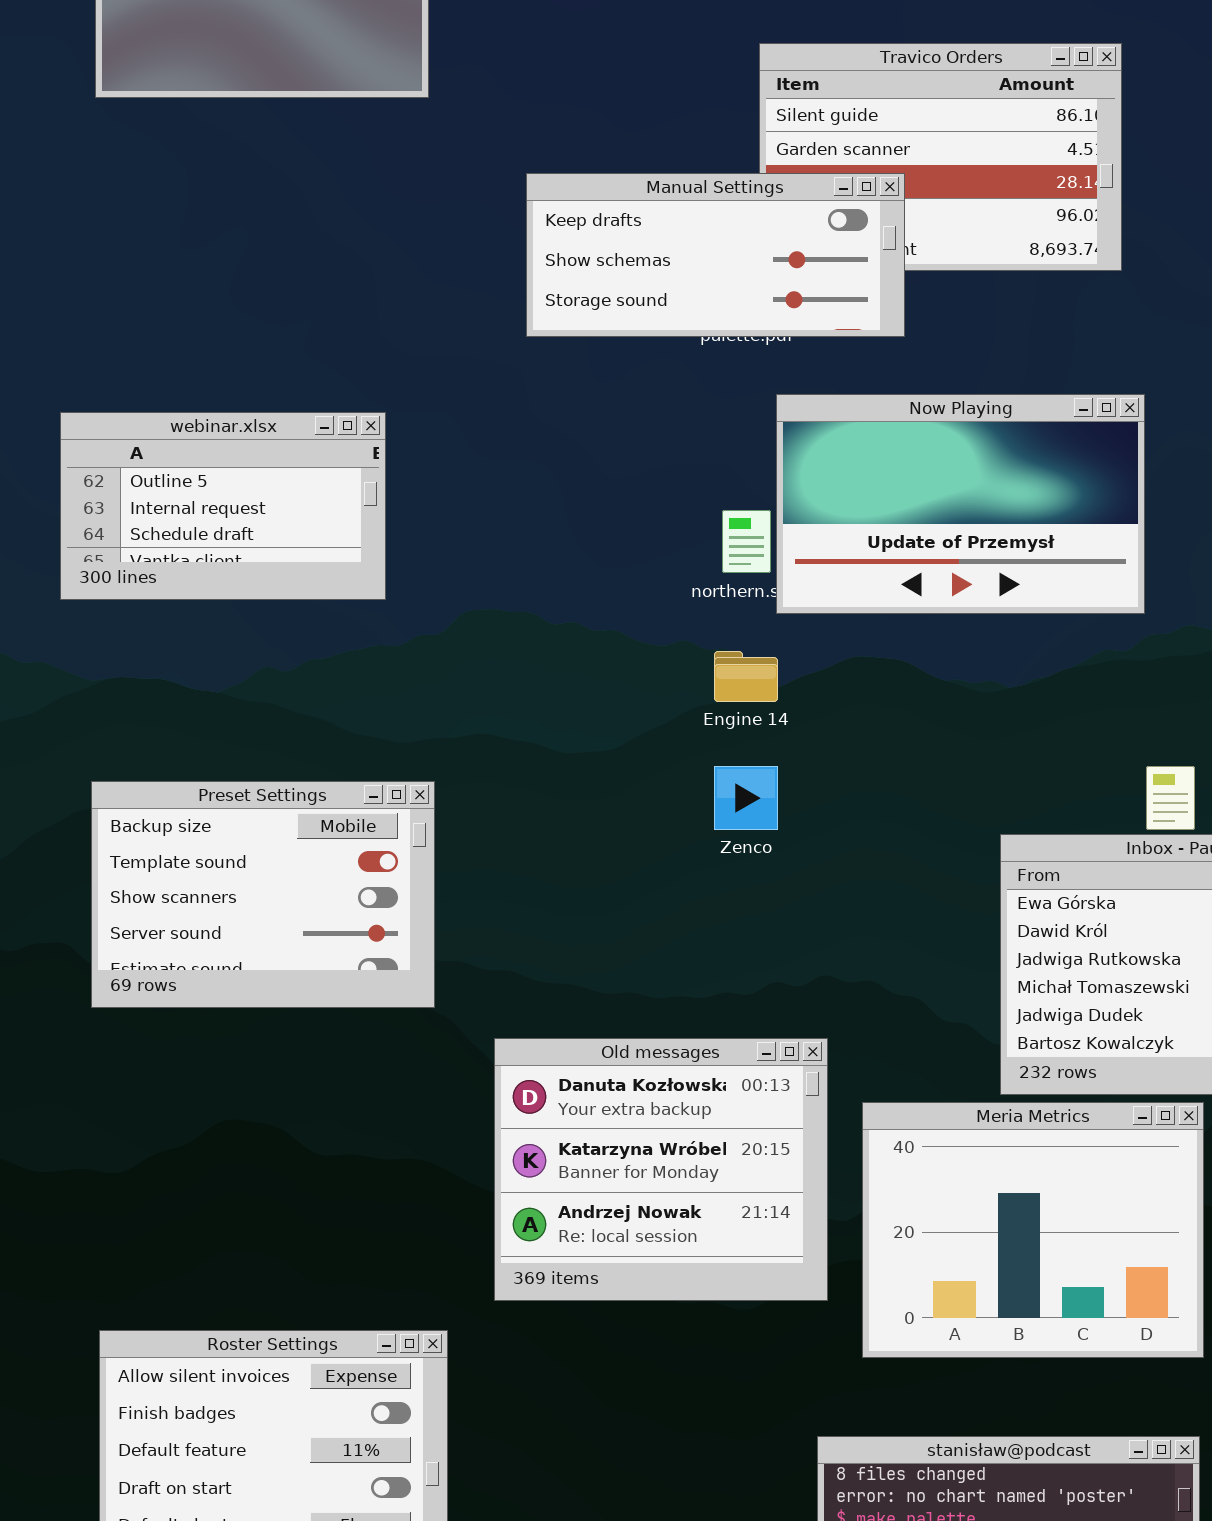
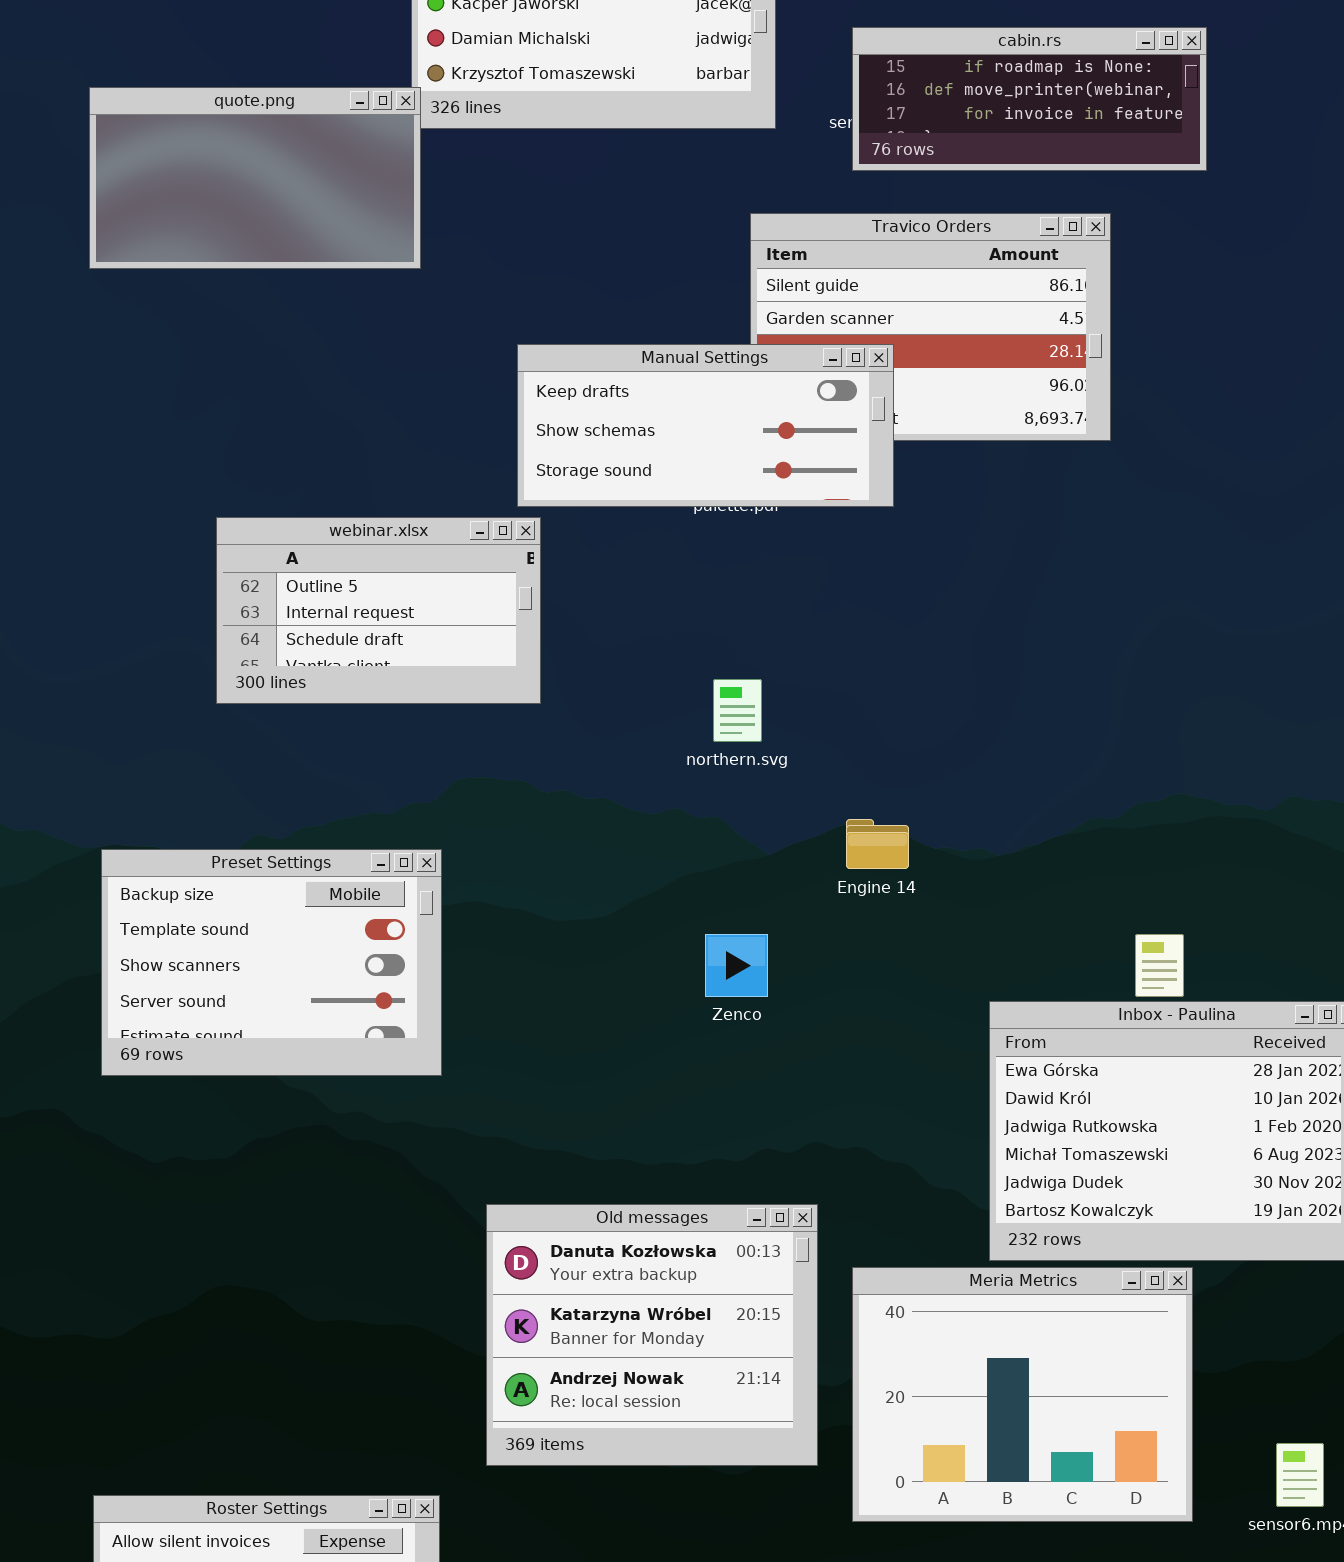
Now Playing: [776,394,1145,614] -> none, closed
webinar.xlsx: [60,412,386,600] -> [216,517,541,704], moved
Engine 14: [714,651,778,702] -> [846,819,909,869], moved
Preset Settings: [91,781,435,1008] -> [101,849,442,1076], moved

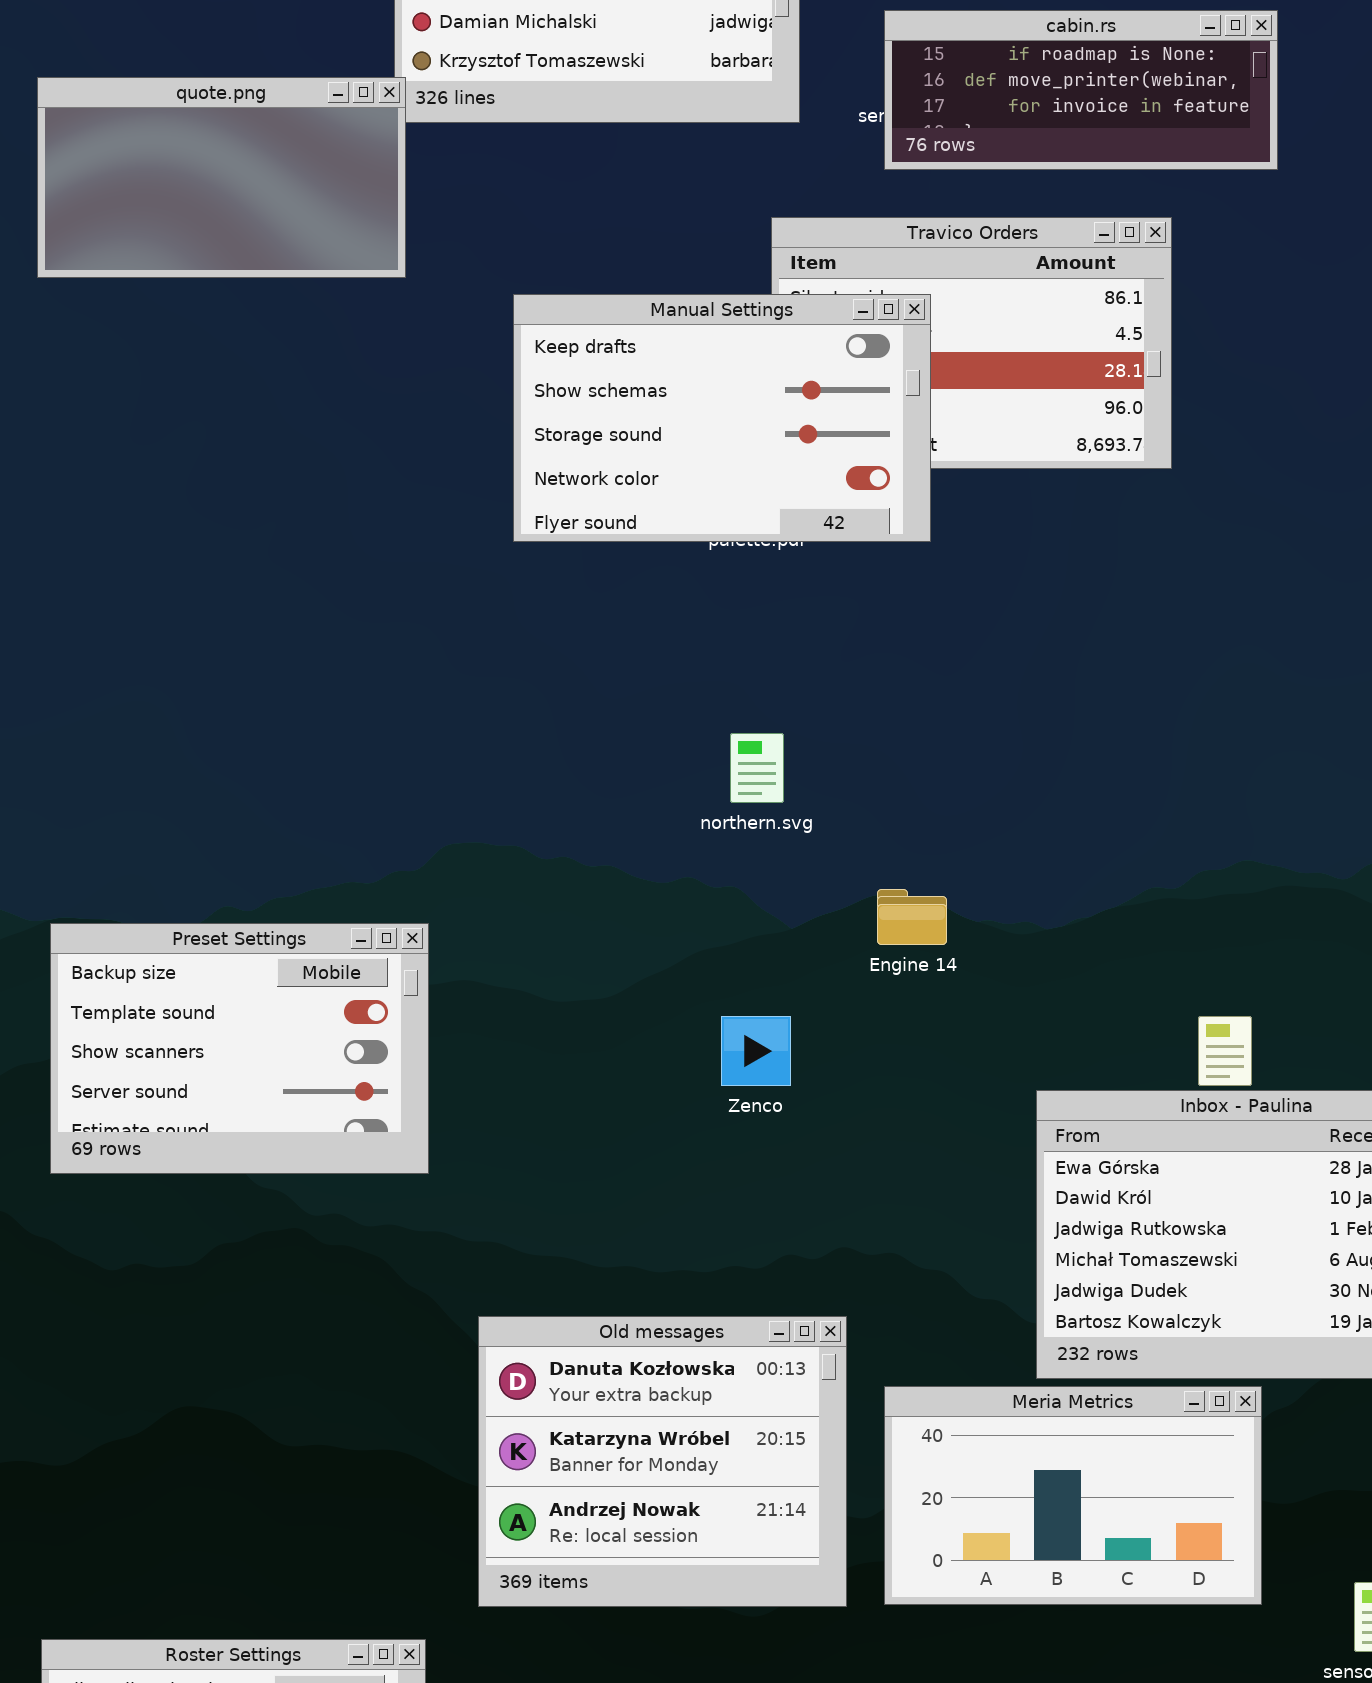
Manual Settings: [517,344,894,507] -> [513,294,931,542], resized
webinar.xlsx: [216,517,541,704] -> none, closed
Meria Metrics: [852,1267,1193,1522] -> [884,1386,1262,1605], resized

